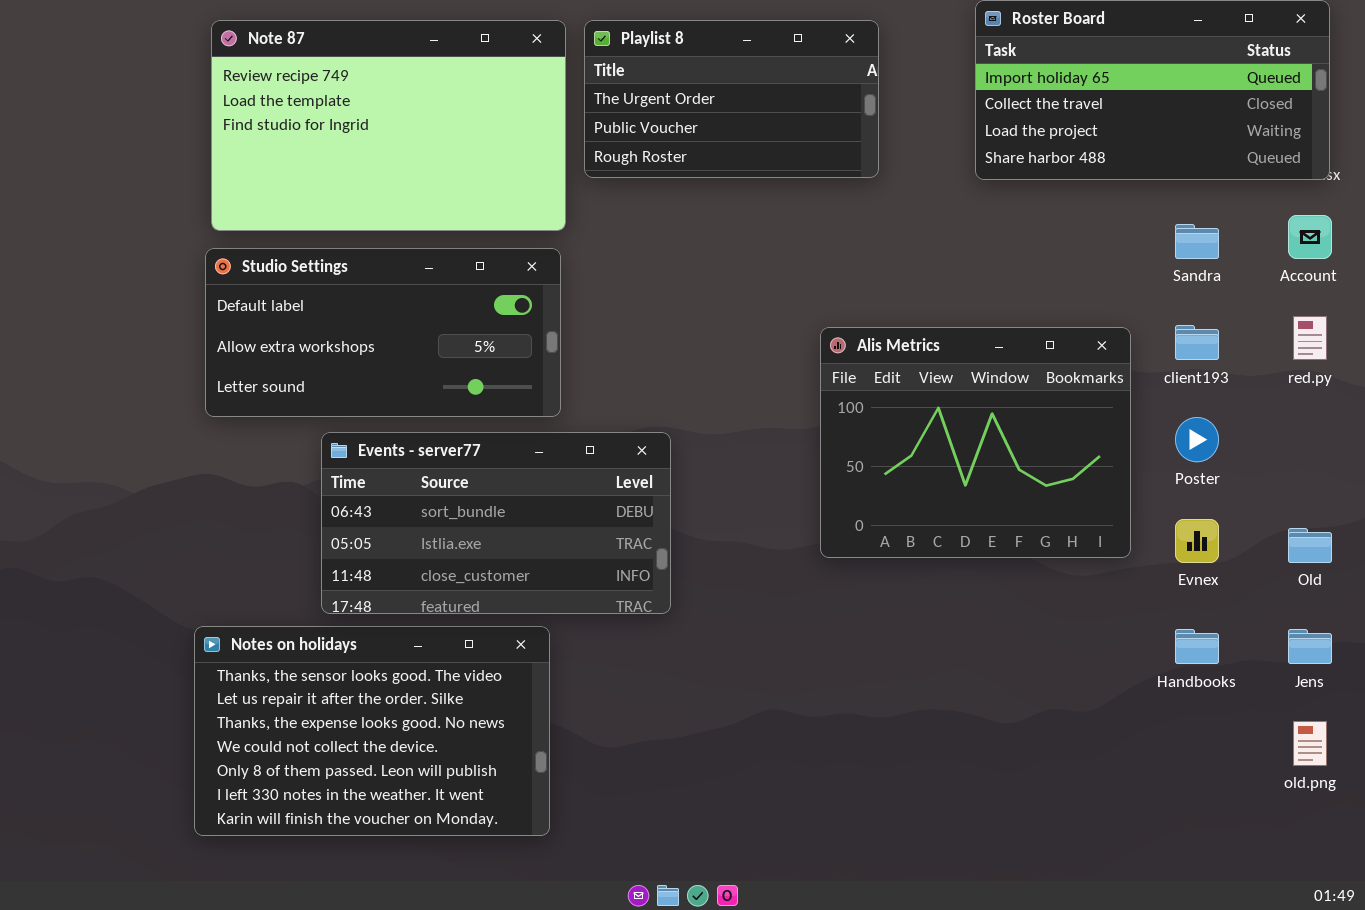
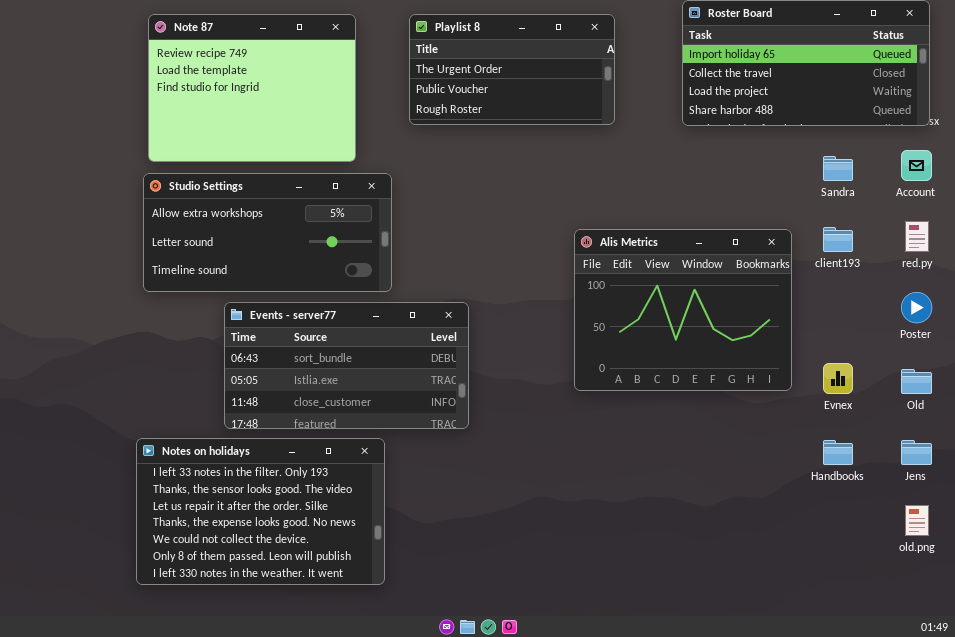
Note 87: [211,20,566,231] -> [148,14,356,162], resized
Studio Settings: [205,248,561,417] -> [143,173,392,292], scrolled down 1 row
Poster: [1175,417,1219,462] -> [901,292,932,323], moved
Notes on holidays: [194,626,550,836] -> [136,438,385,585], scrolled up 1 row

